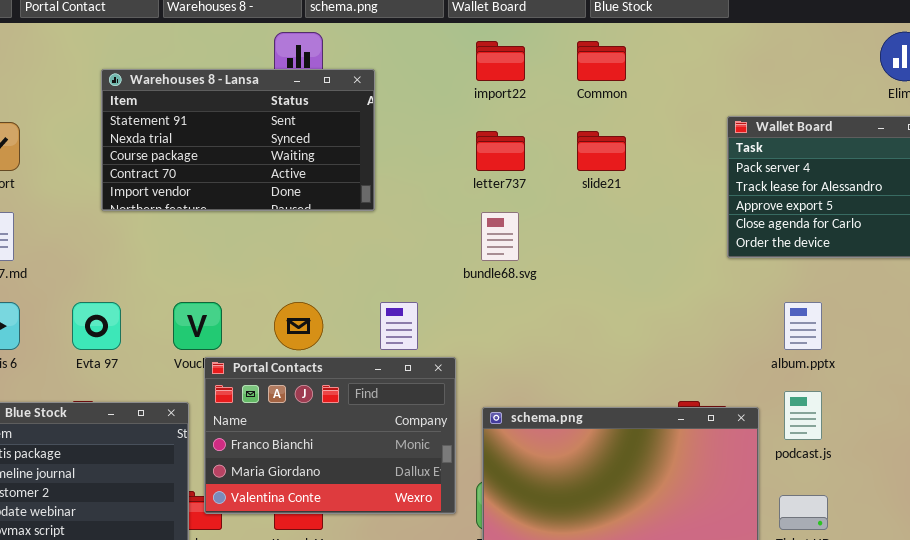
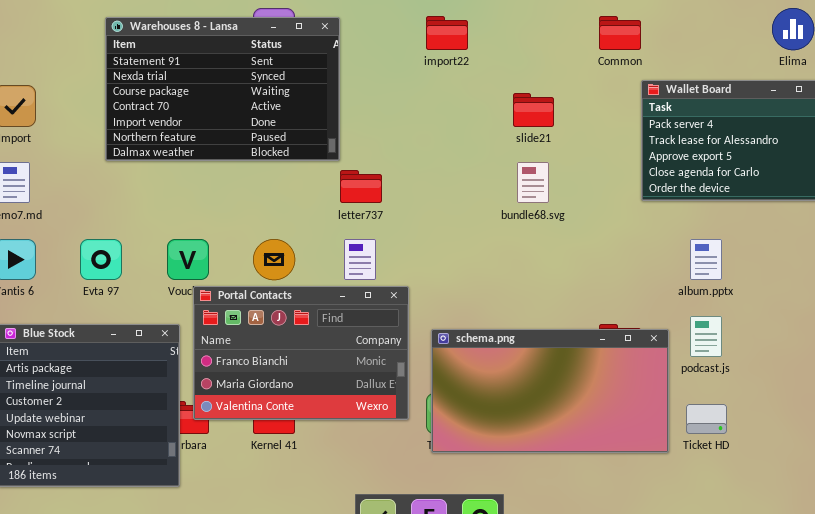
Common: [577,41,626,81] -> [599,16,641,50], moved
Warehouses 8 - Lansa: [101,69,375,211] -> [105,17,340,161], resized
letter737: [476,131,525,171] -> [340,170,382,203], moved
bundle68.svg: [481,212,519,261] -> [517,162,549,203], moved

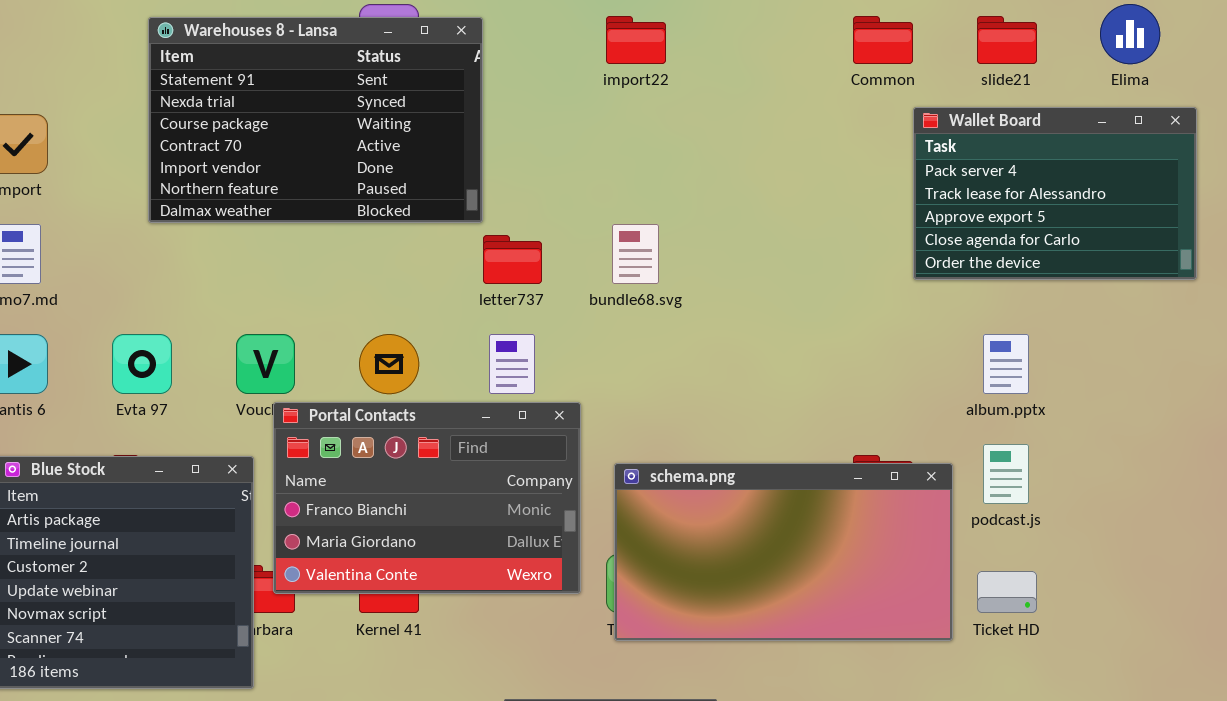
slide21: [513,93,554,127] -> [977,16,1037,64], moved
bundle68.svg: [517,162,549,203] -> [612,224,659,284], moved

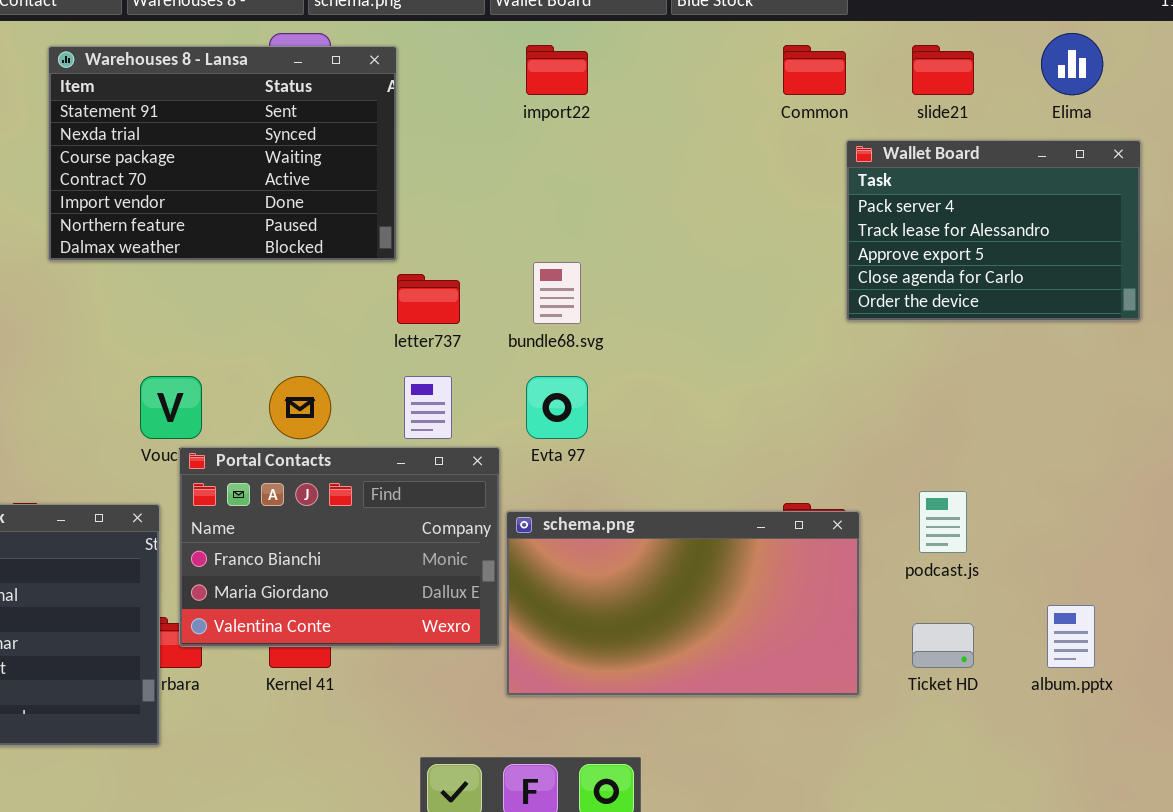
Evta 97: [112,334,172,394] -> [526,376,588,439], moved
album.pptx: [983,334,1029,394] -> [1047,605,1095,668], moved
schema.png: [614,463,953,641] -> [506,511,860,696], moved

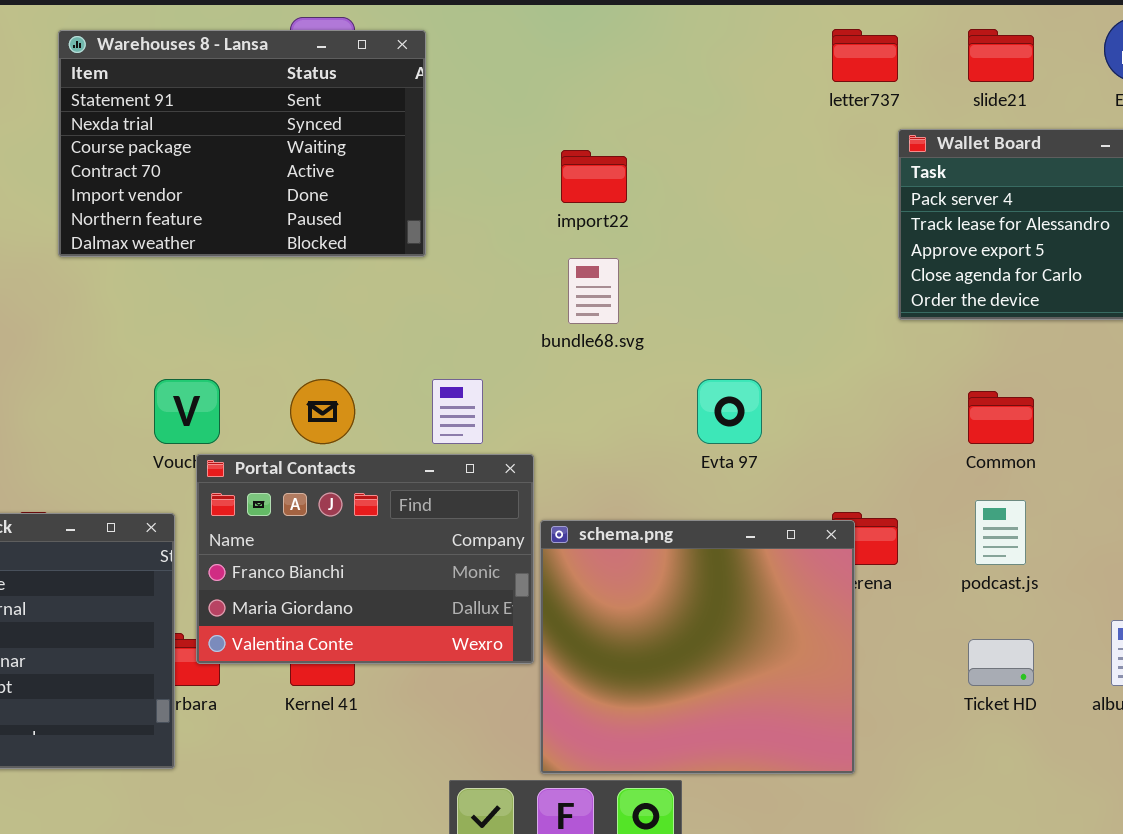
import22: [526,45,588,95] -> [561,150,627,203], moved
Common: [783,45,846,95] -> [968,391,1034,444], moved
letter737: [397,274,460,324] -> [832,29,898,82], moved
Evta 97: [526,376,588,439] -> [697,379,762,444], moved
schema.png: [506,511,860,696] -> [540,520,855,774], resized

